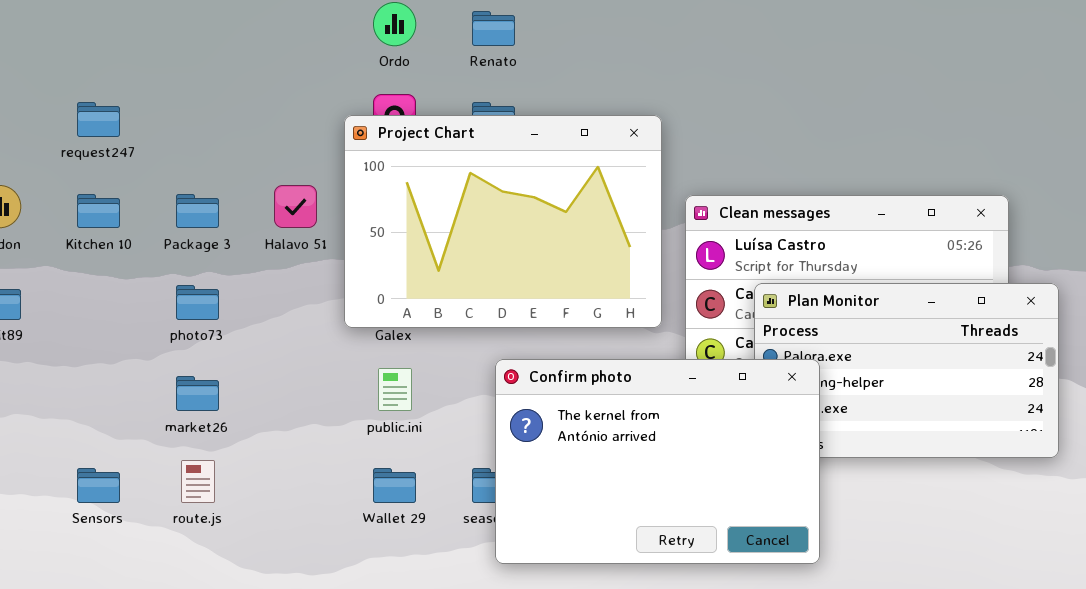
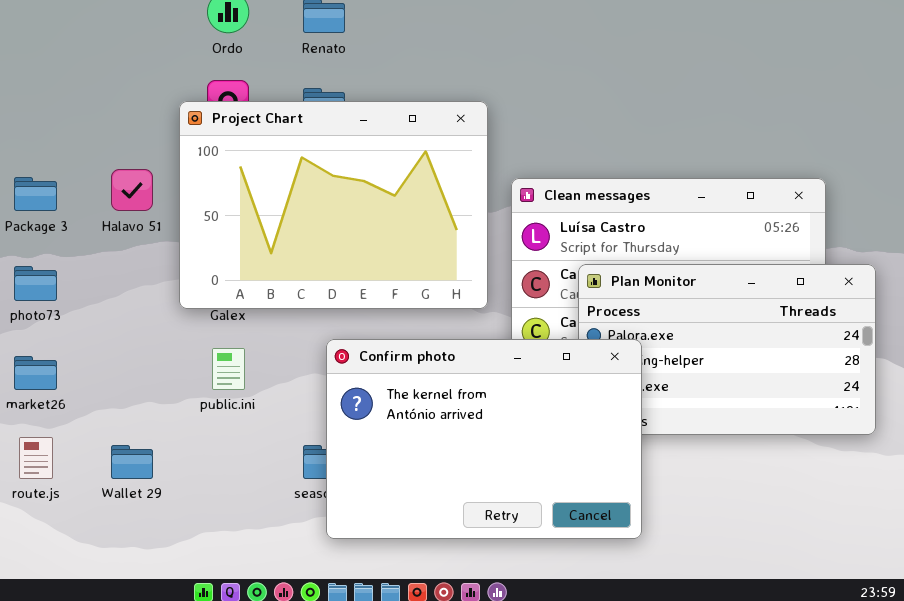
Wallet 29: [373,468,416,503] -> [111,445,153,479], moved

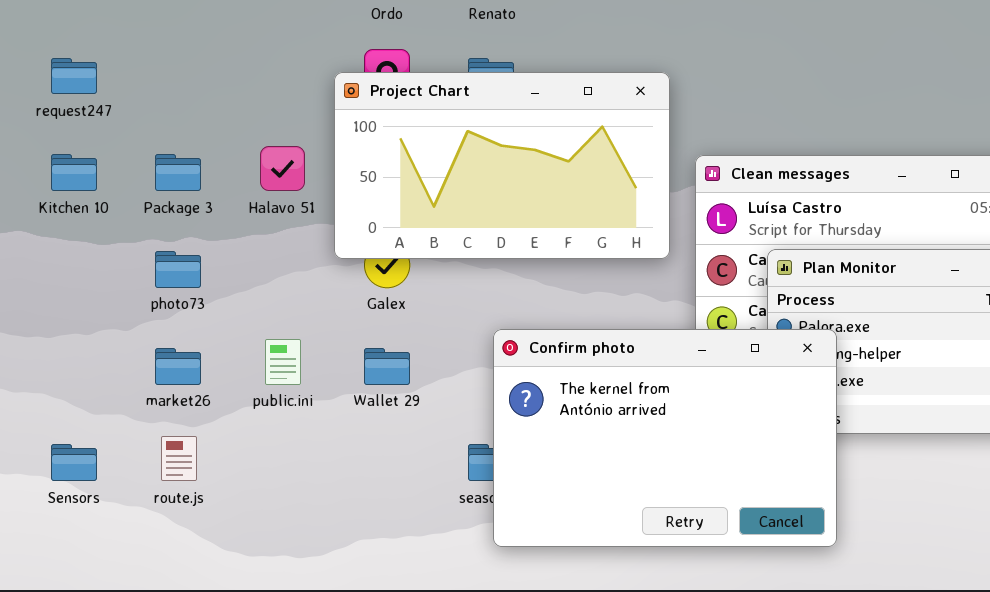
Project Chart: [179,101,488,309] -> [334,72,670,259], resized
public.ini: [212,348,245,390] -> [265,339,301,385], moved
Wallet 29: [111,445,153,479] -> [364,348,410,385], moved

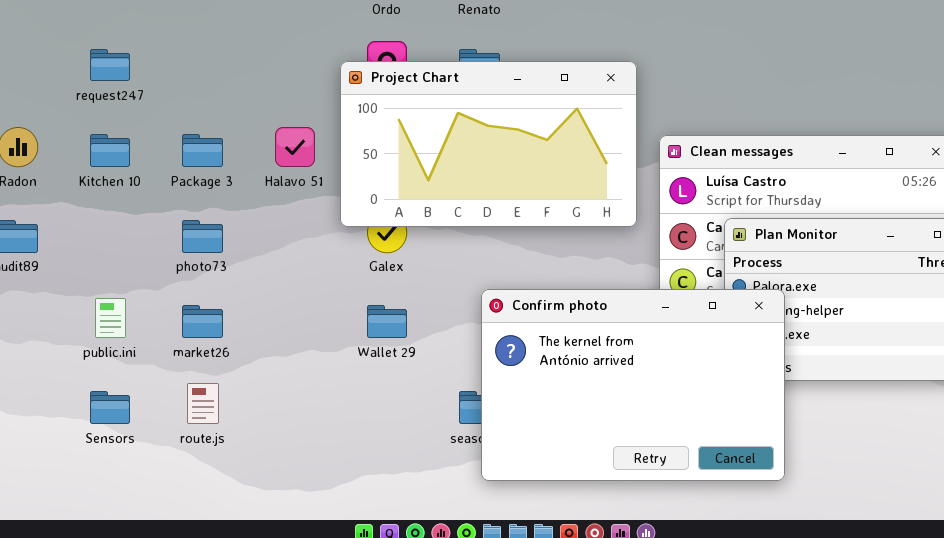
public.ini: [265,339,301,385] -> [95,298,126,338], moved

